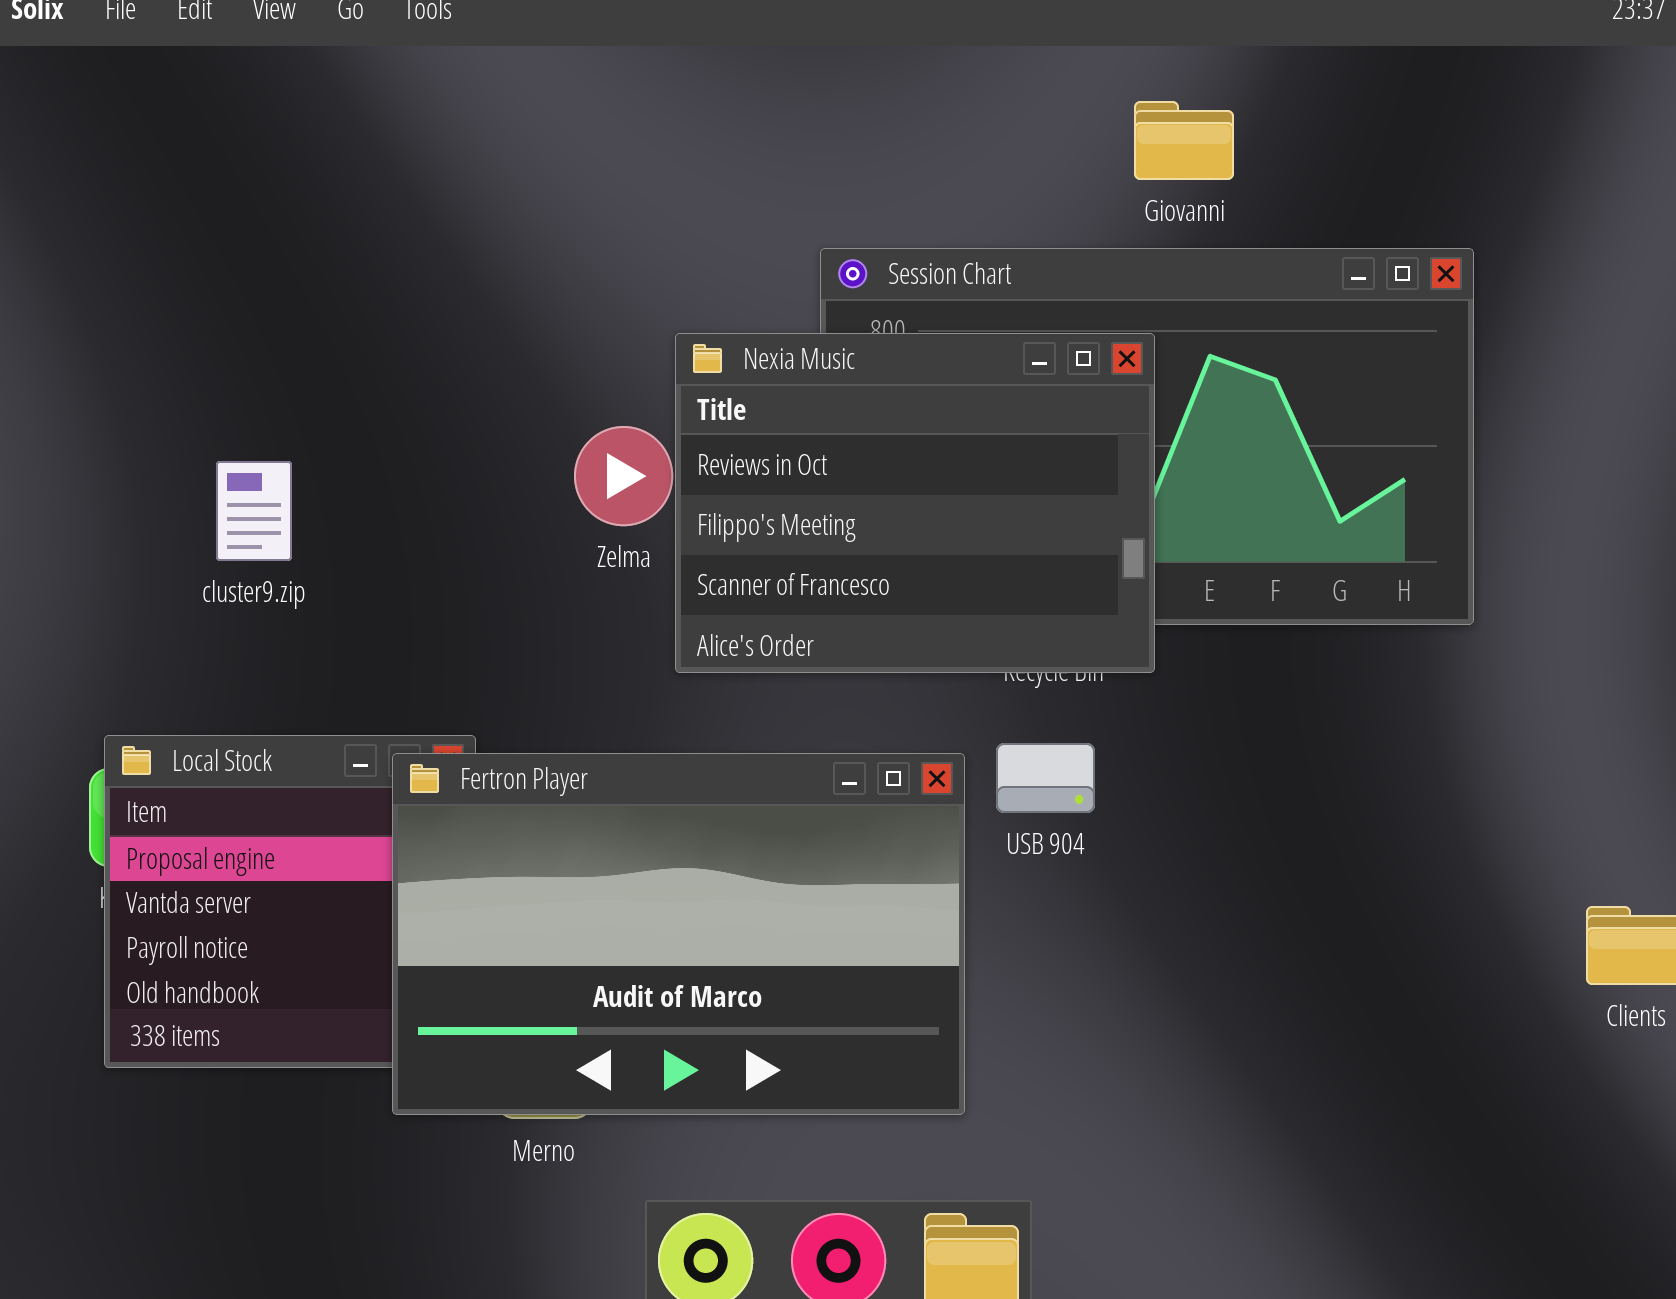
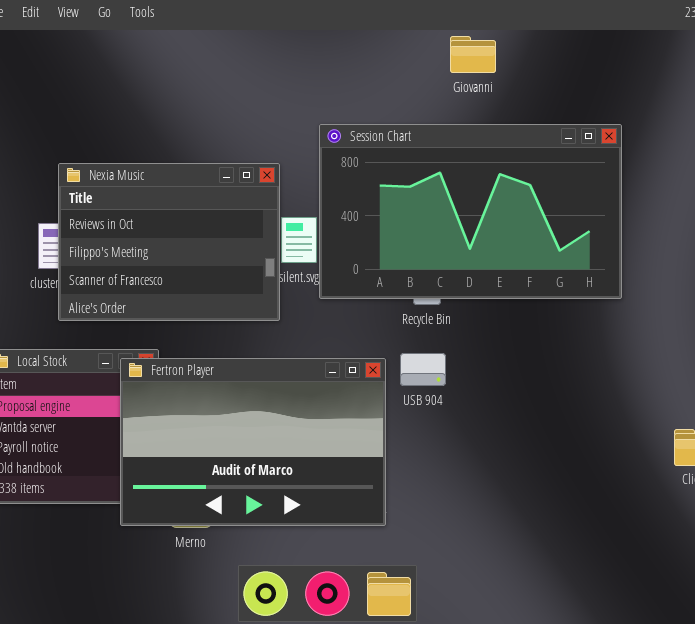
Giovanni: [1134,101,1234,180] -> [450,36,496,73], moved
Nexia Music: [675,333,1155,673] -> [58,163,280,321], moved

